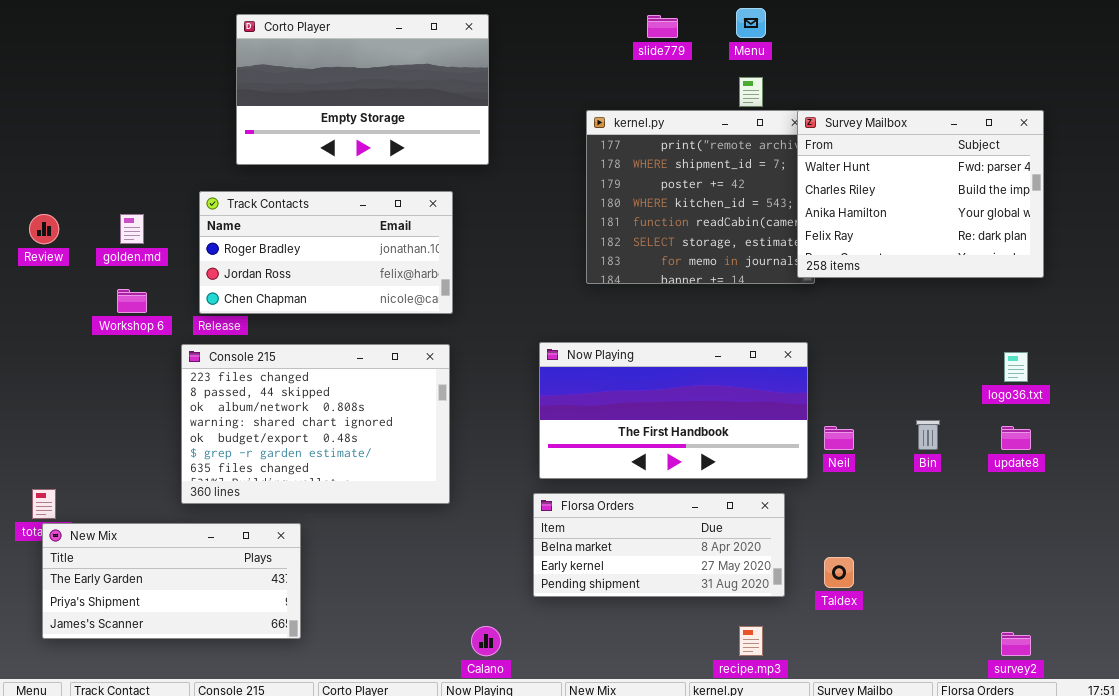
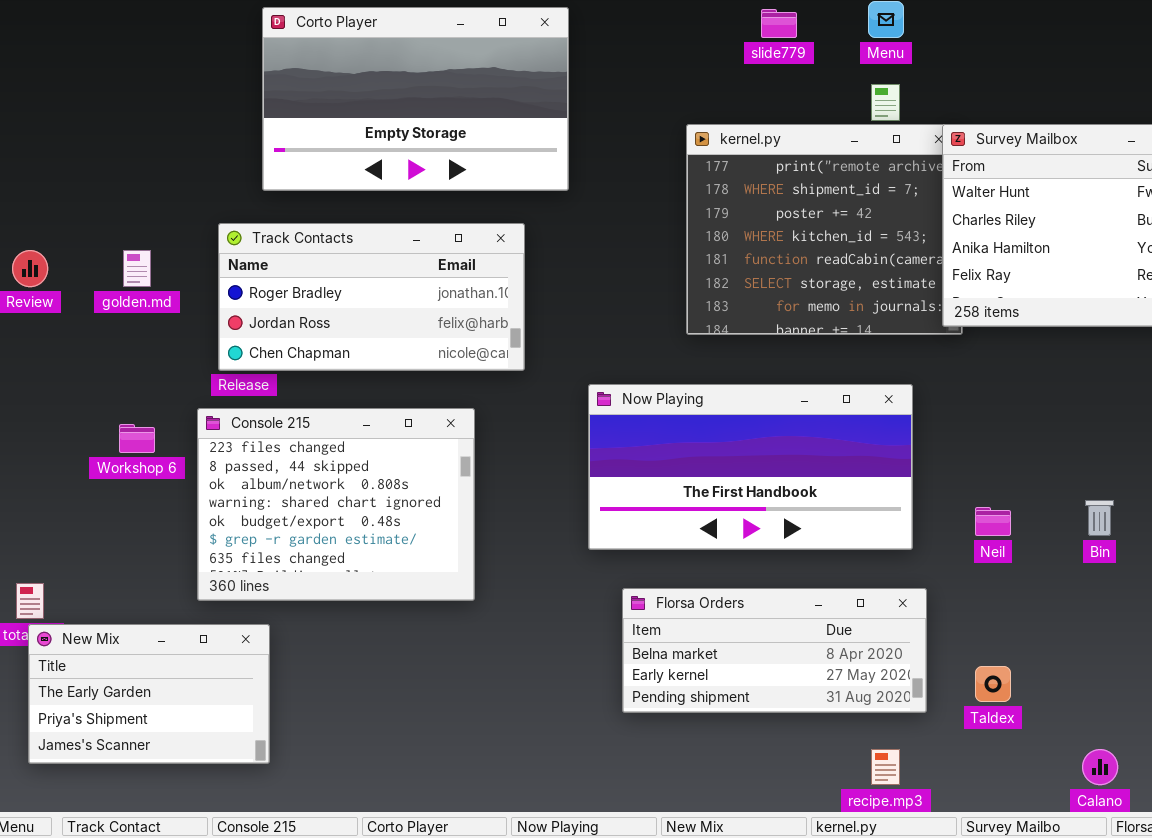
Workshop 6: [117,289,147,313] -> [119,424,155,453], moved
Now Playing: [539,342,808,479] -> [588,384,913,550], moved
Console 215: [181,344,450,504] -> [197,408,475,601], resized
New Mix: [42,523,301,639] -> [28,624,270,764], resized
Calano: [471,626,501,656] -> [1082,749,1118,785], moved

